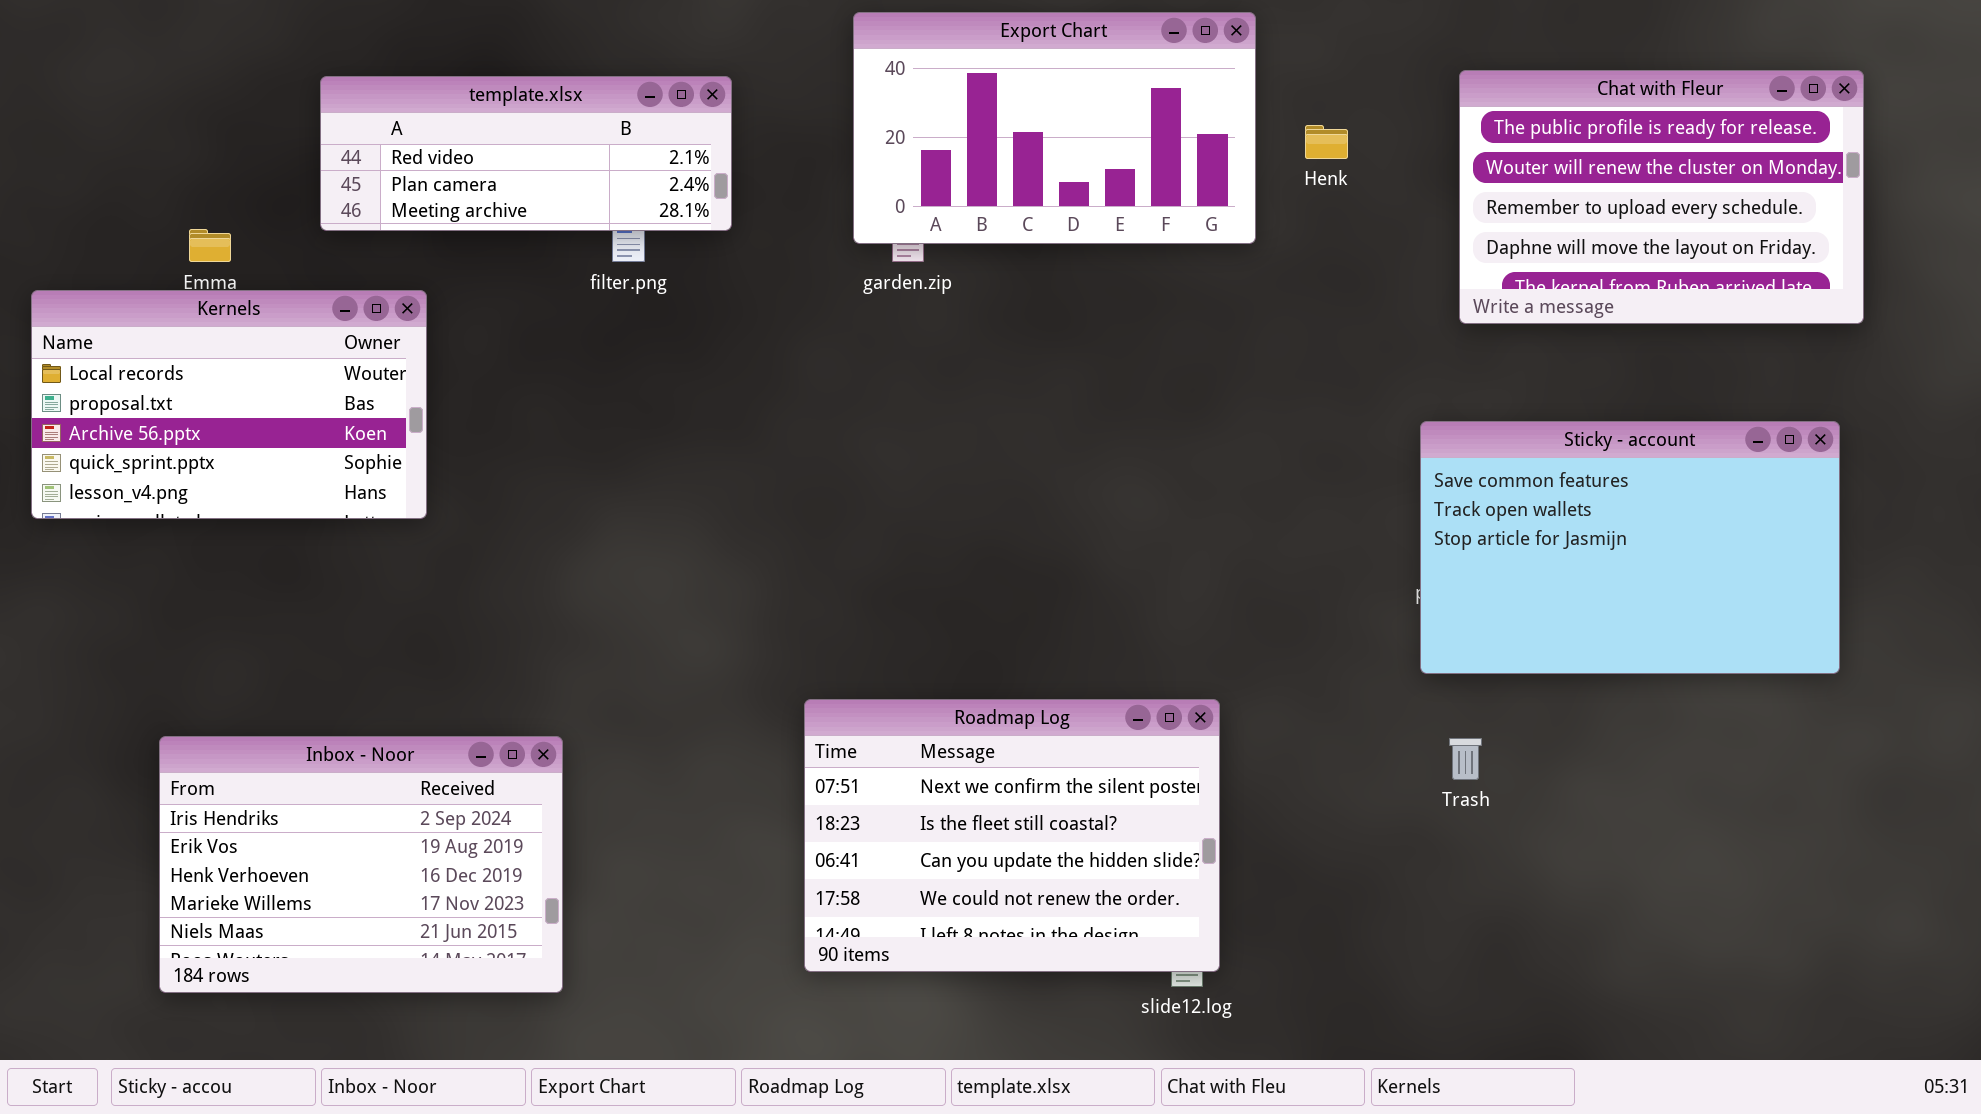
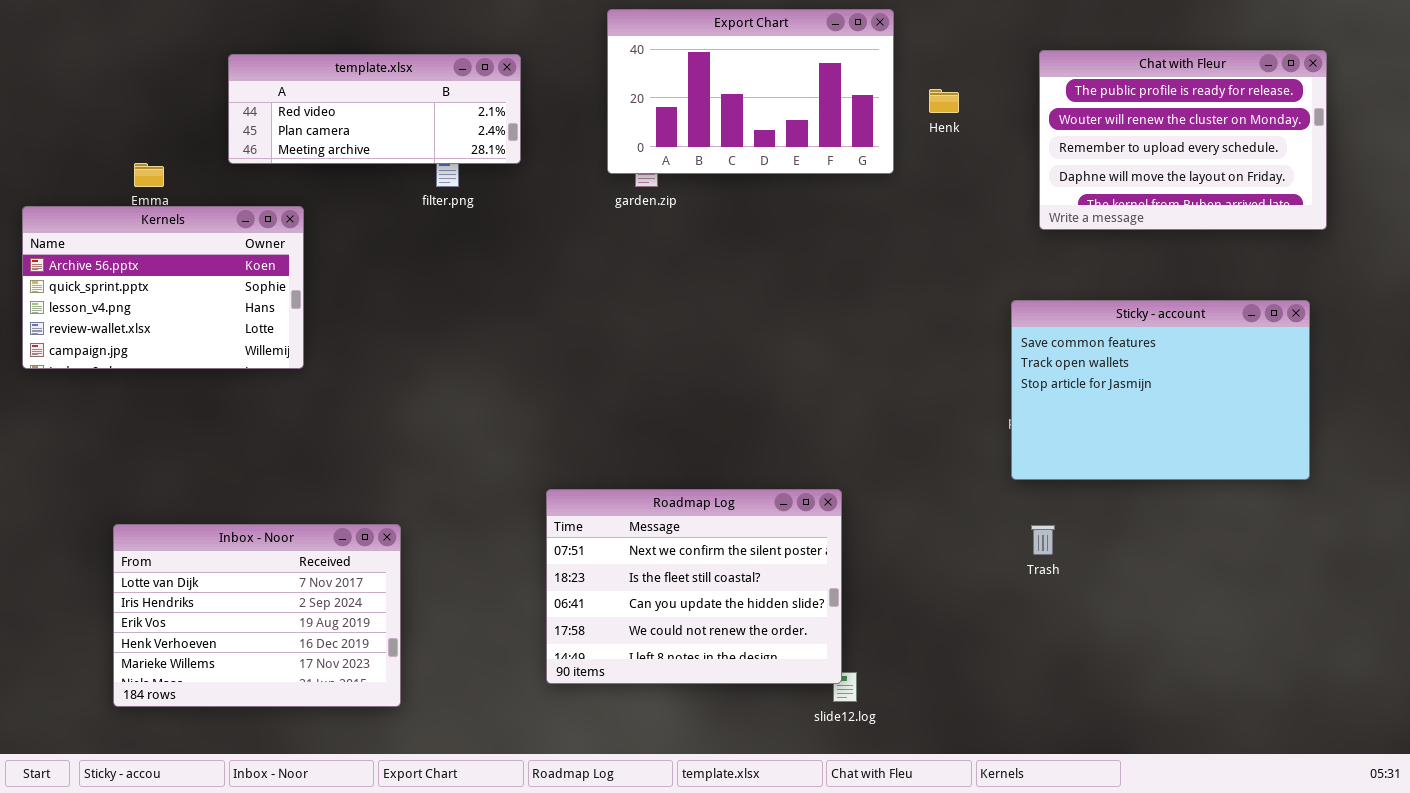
Kernels: [31,290,427,519] -> [22,206,304,369], scrolled down 2 rows
Roadmap Log: [804,699,1220,972] -> [546,489,842,684], moved
Inbox - Noor: [159,736,563,993] -> [113,524,401,707], scrolled up 1 row

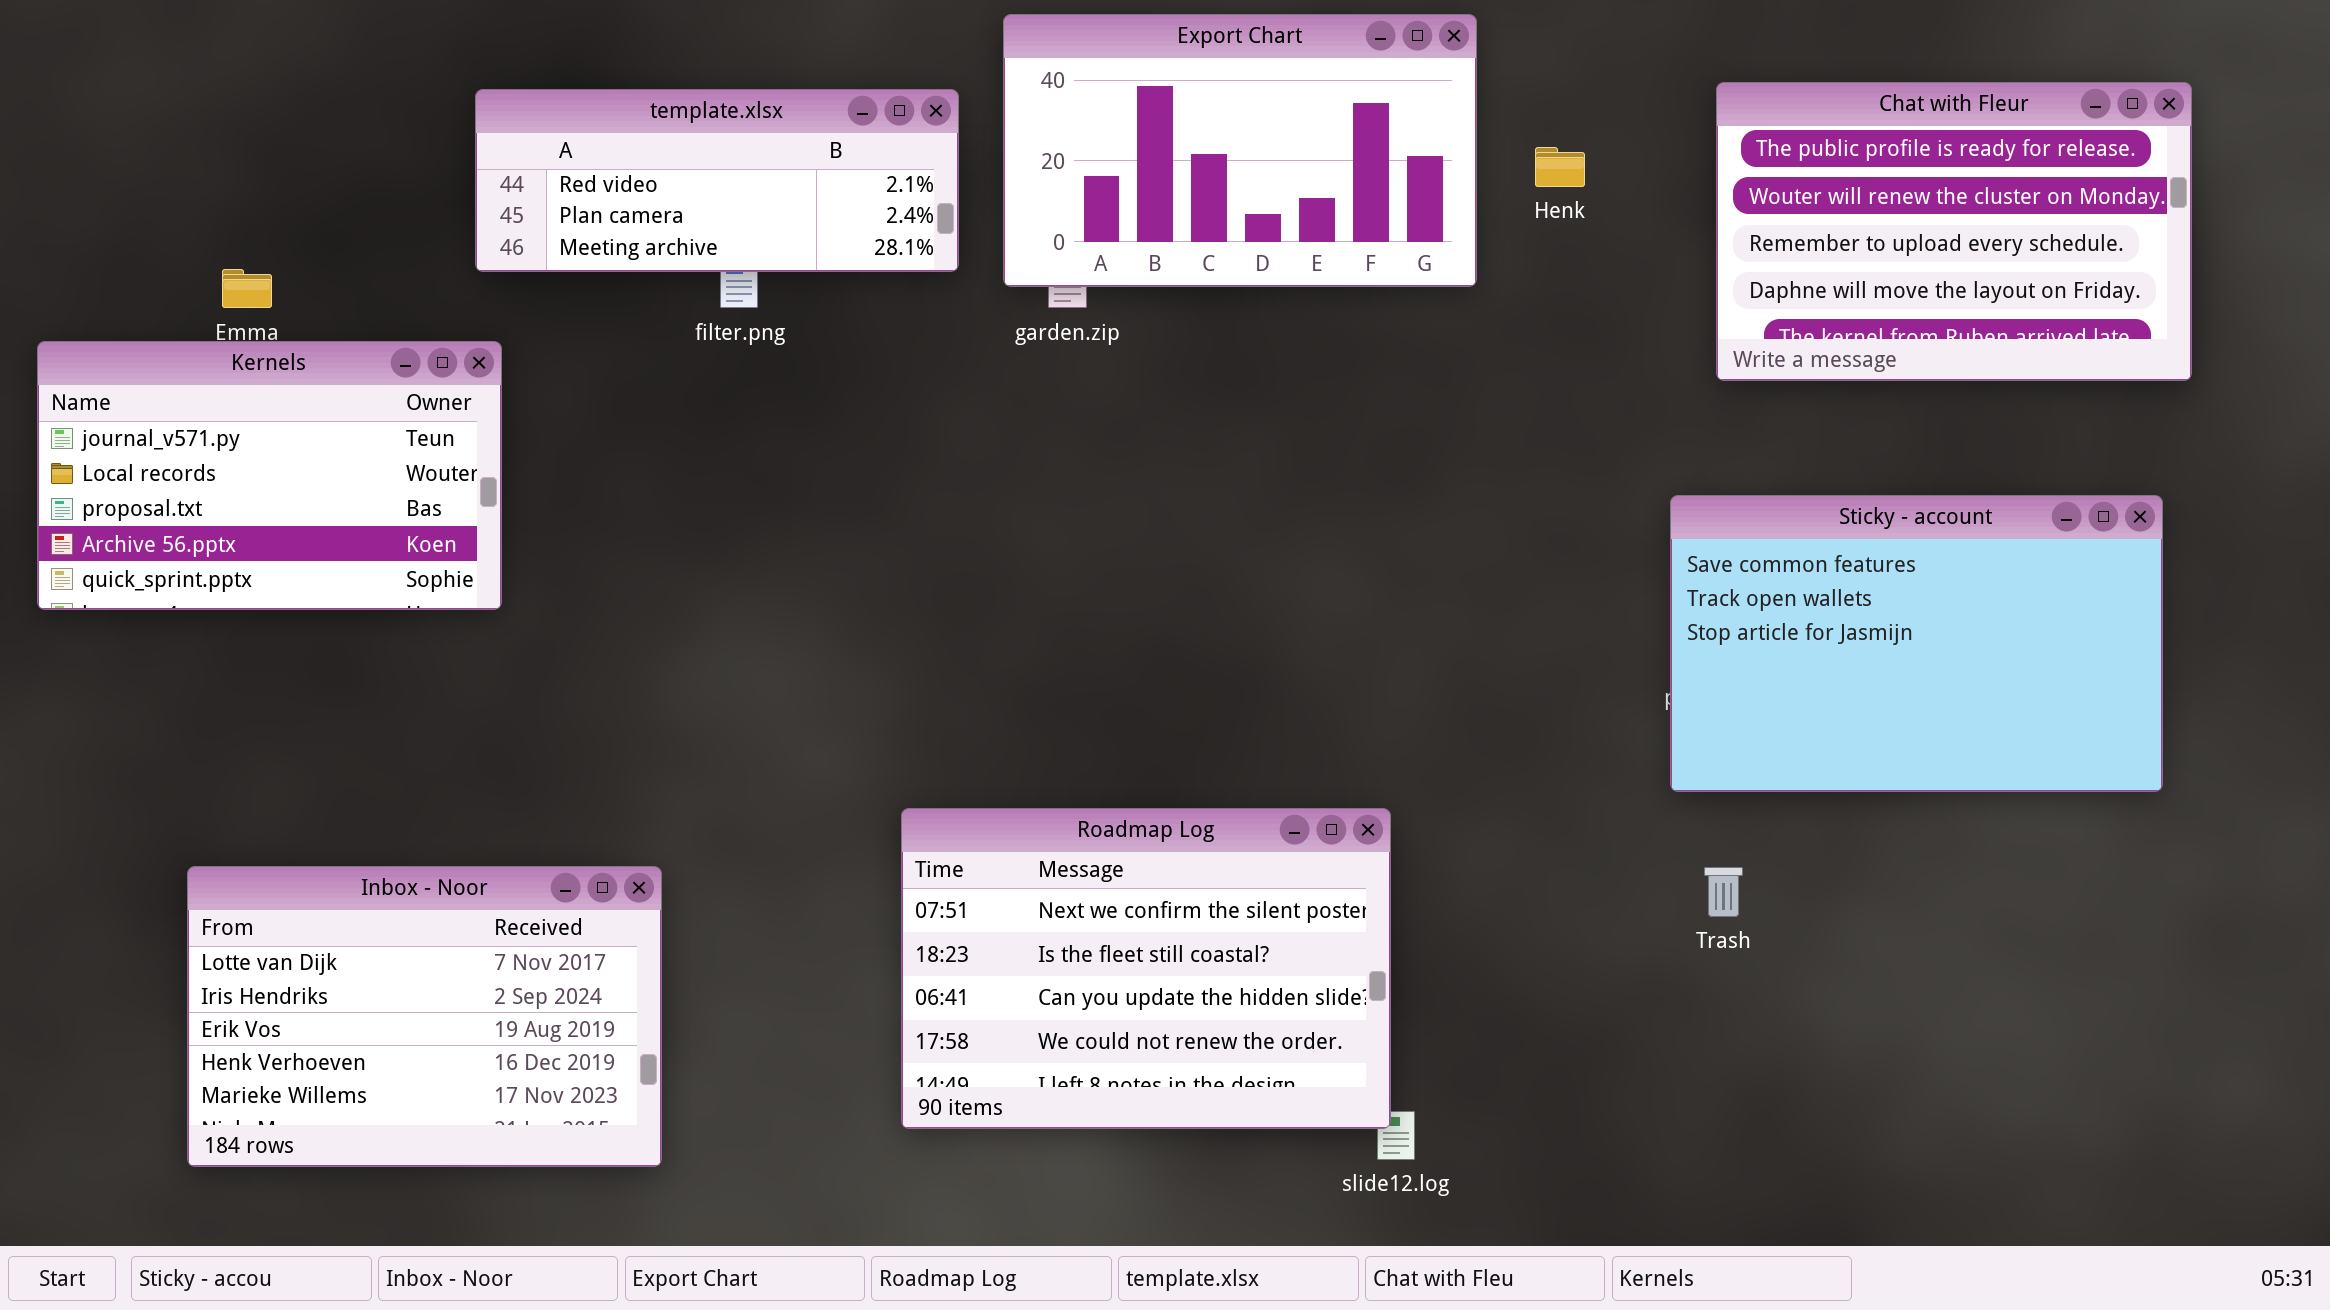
template.xlsx: [228,54,521,164] -> [475,89,959,272], moved
Kernels: [22,206,304,369] -> [37,341,502,610], scrolled up 3 rows

